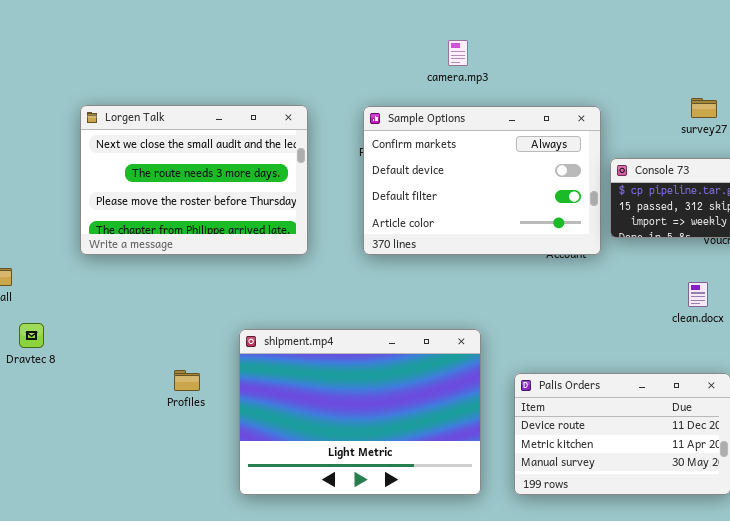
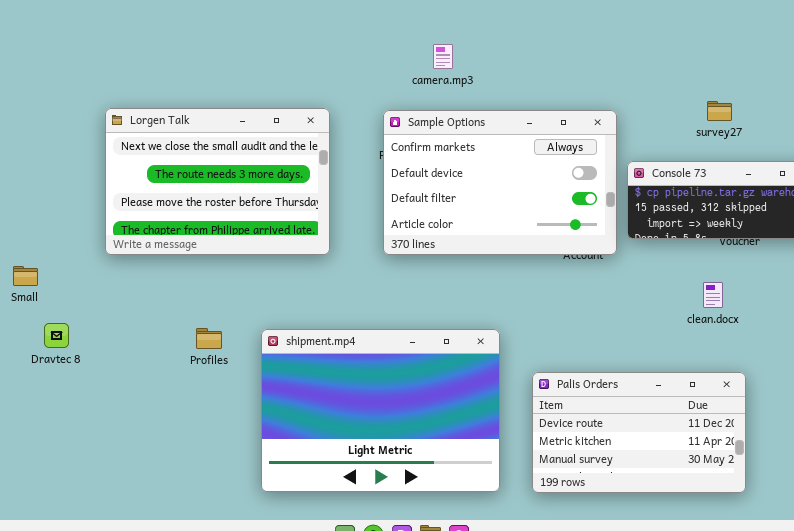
camera.mp3: [448,40,468,66] -> [433,44,453,69], moved
Profiles: [174,370,200,391] -> [196,328,222,349], moved

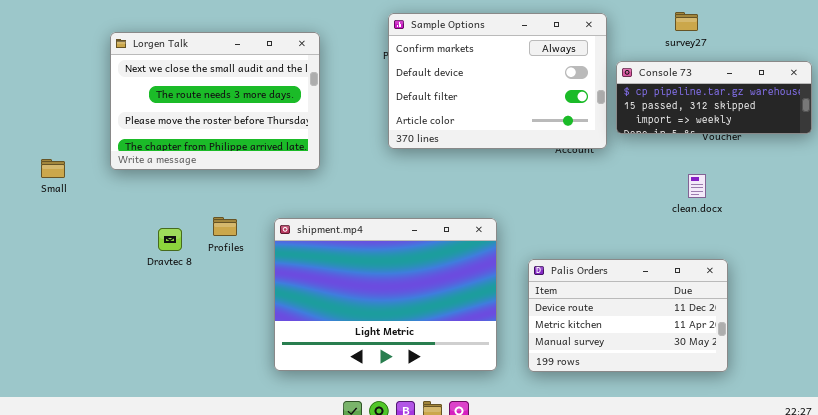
survey27: [707,101,732,121] -> [675,12,698,31], moved
Lorgen Talk: [105,108,330,255] -> [110,32,320,170], moved
Dravtec 8: [44,323,69,348] -> [158,228,182,251], moved

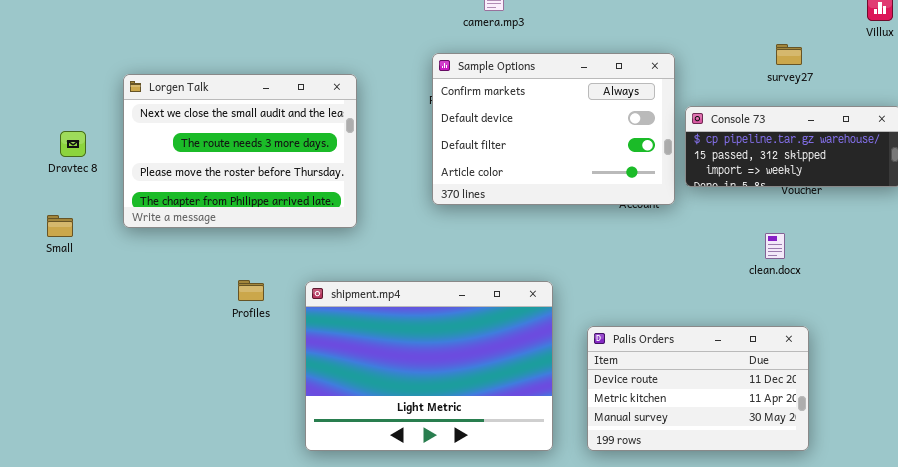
survey27: [675,12,698,31] -> [776,44,802,65], moved
Dravtec 8: [158,228,182,251] -> [60,131,86,157], moved

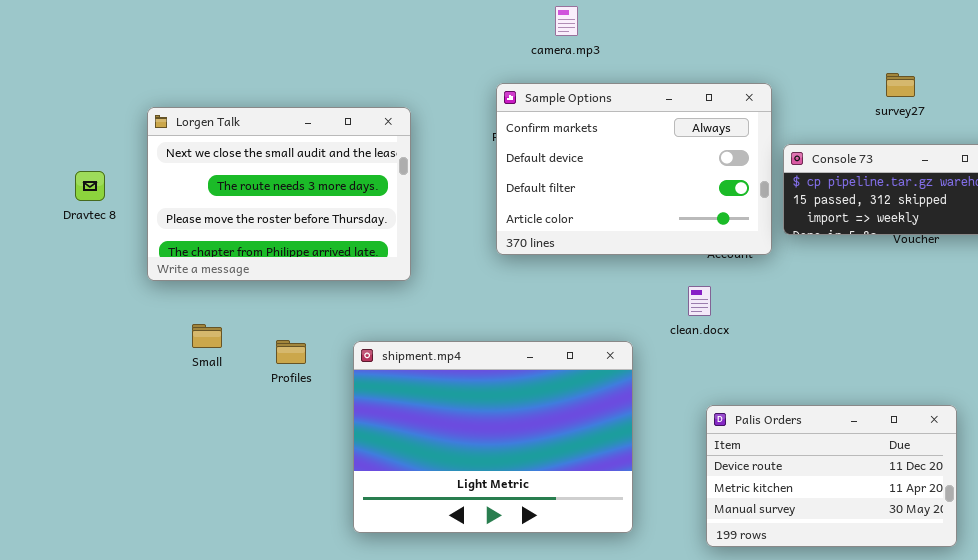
Small: [47,215,73,237] -> [192,324,222,348], moved
clean.docx: [765,233,785,259] -> [688,286,711,316], moved
Palis Orders: [587,326,809,451] -> [706,405,957,547], moved

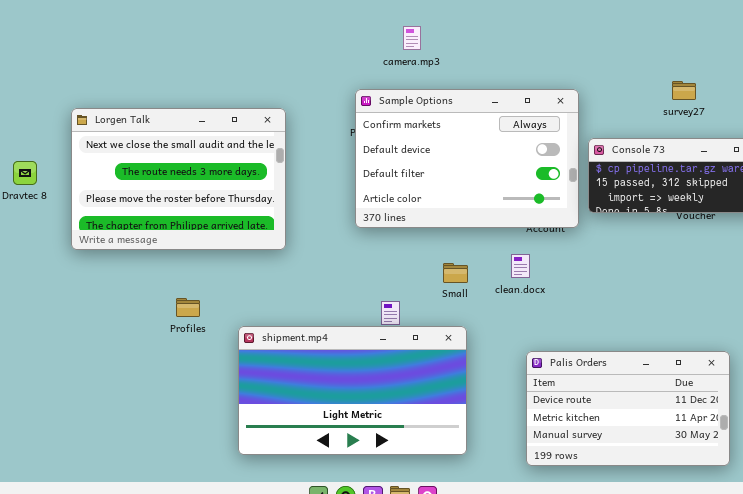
Small: [192,324,222,348] -> [443,263,468,283], moved
shipment.mp4: [353,341,633,533] -> [238,326,467,455], resized

